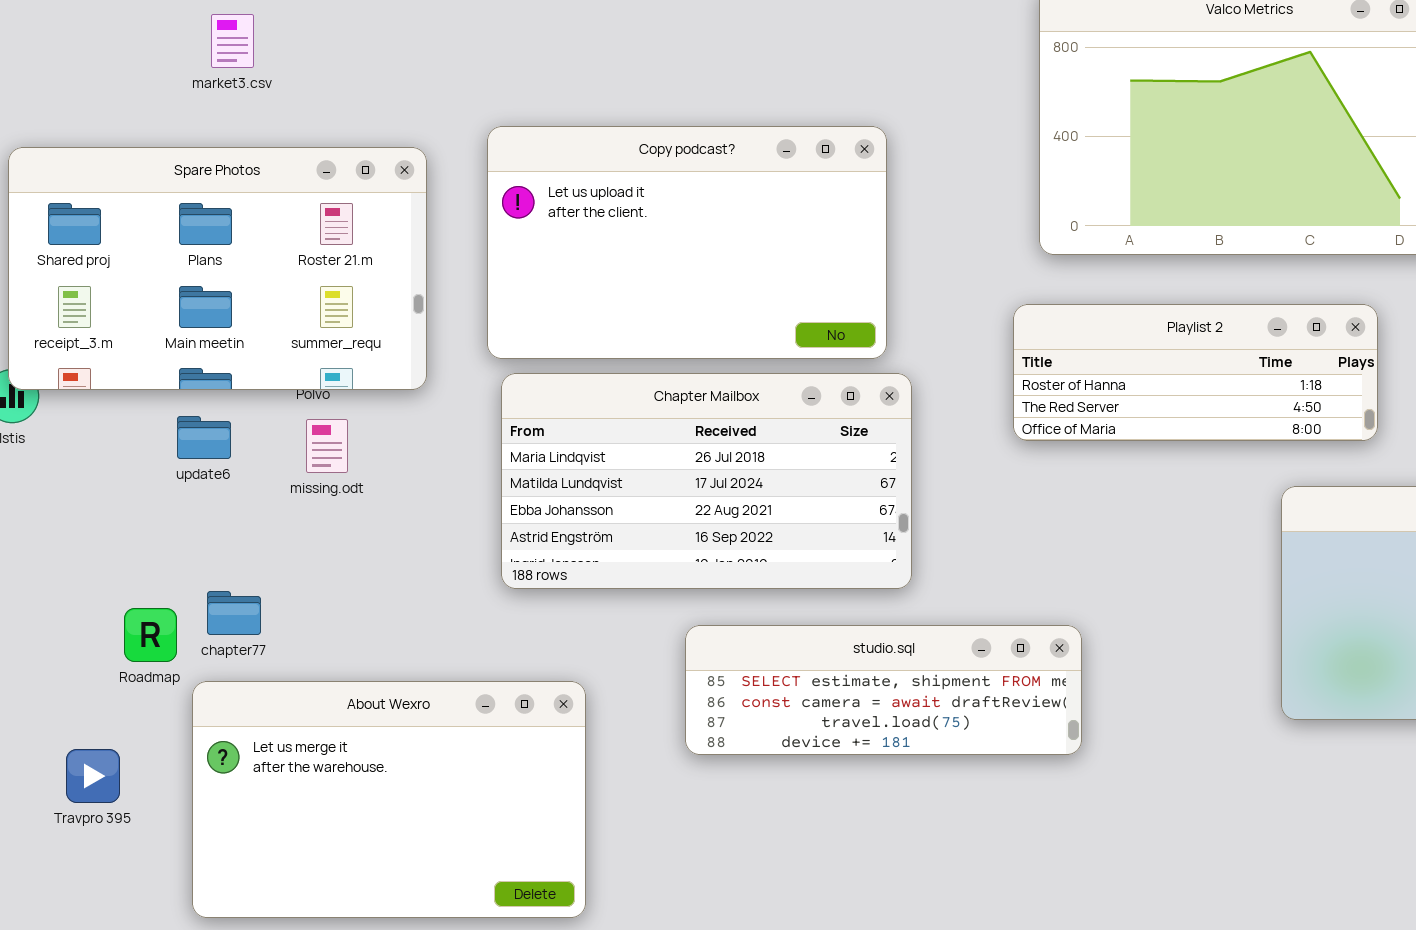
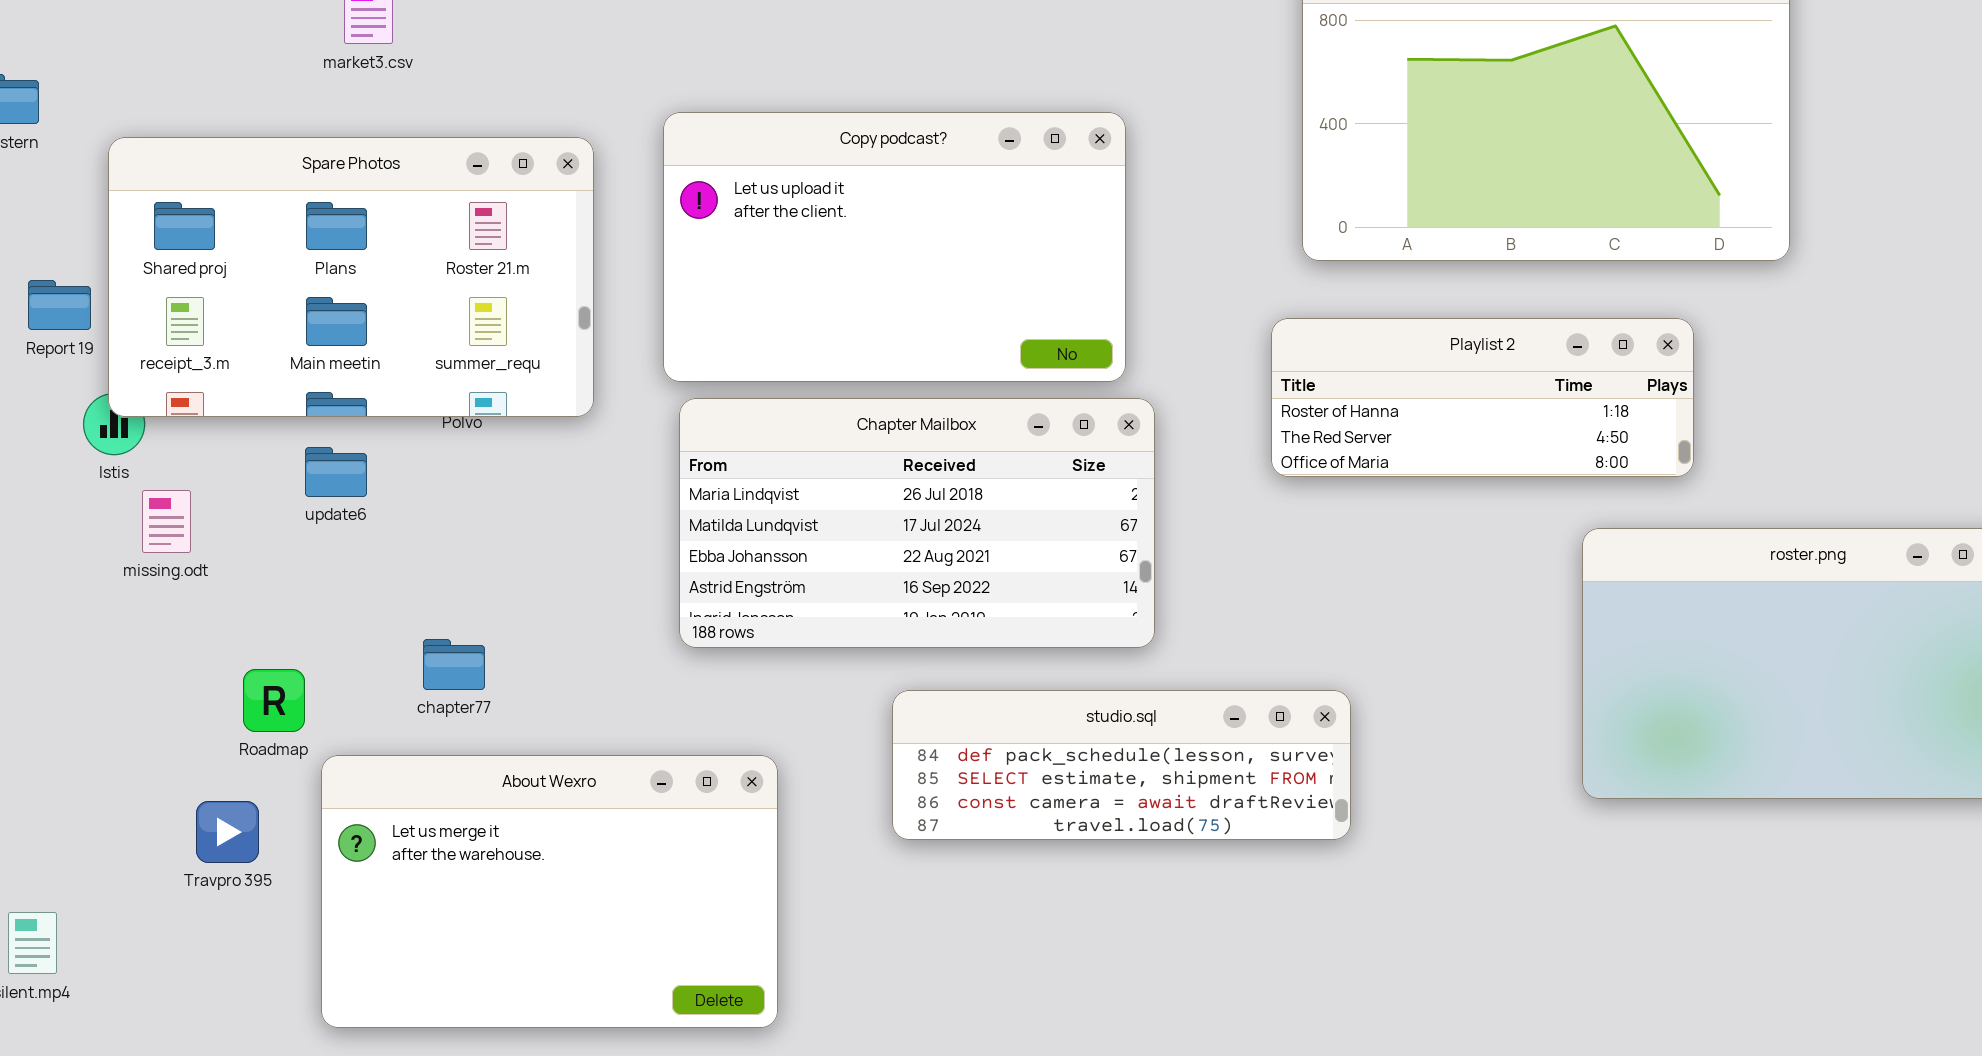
missing.odt: [306,419,348,473] -> [142,490,191,553], moved
chapter77: [207,591,261,635] -> [423,639,485,690], moved
studio.sql: [685,625,1082,755] -> [892,690,1351,840], scrolled up 1 row
Travpro 395: [66,749,120,803] -> [196,801,259,863], moved

